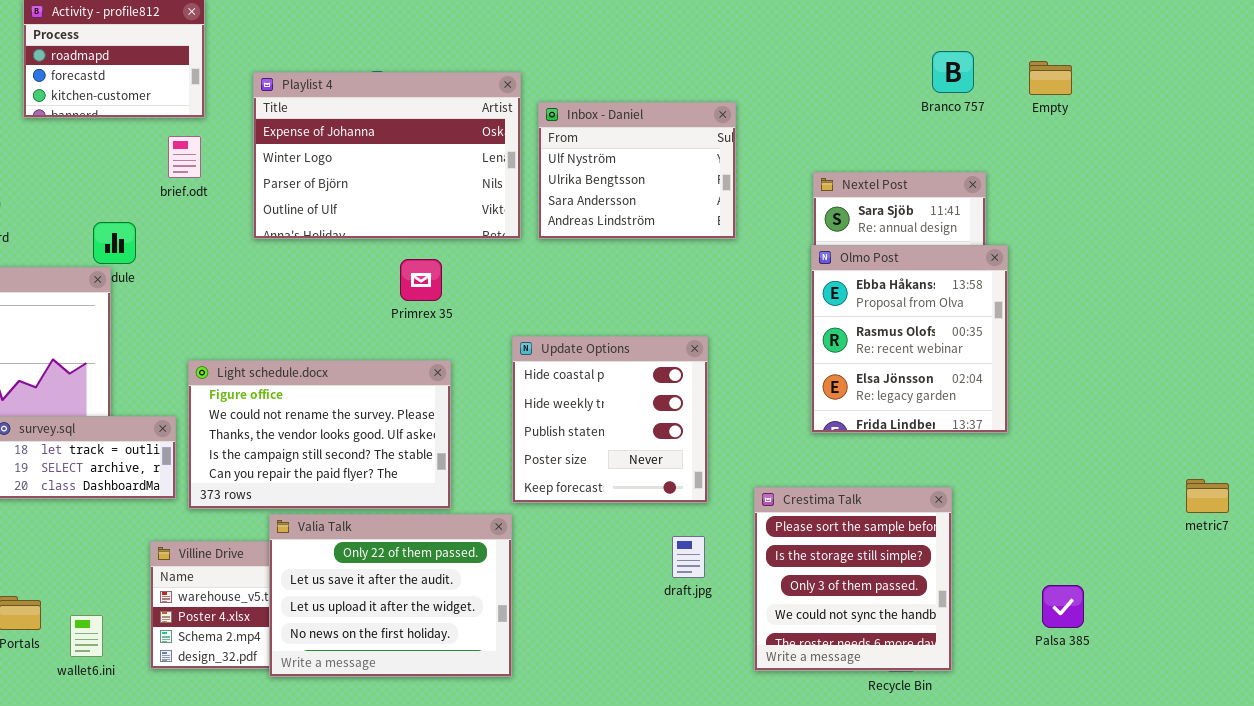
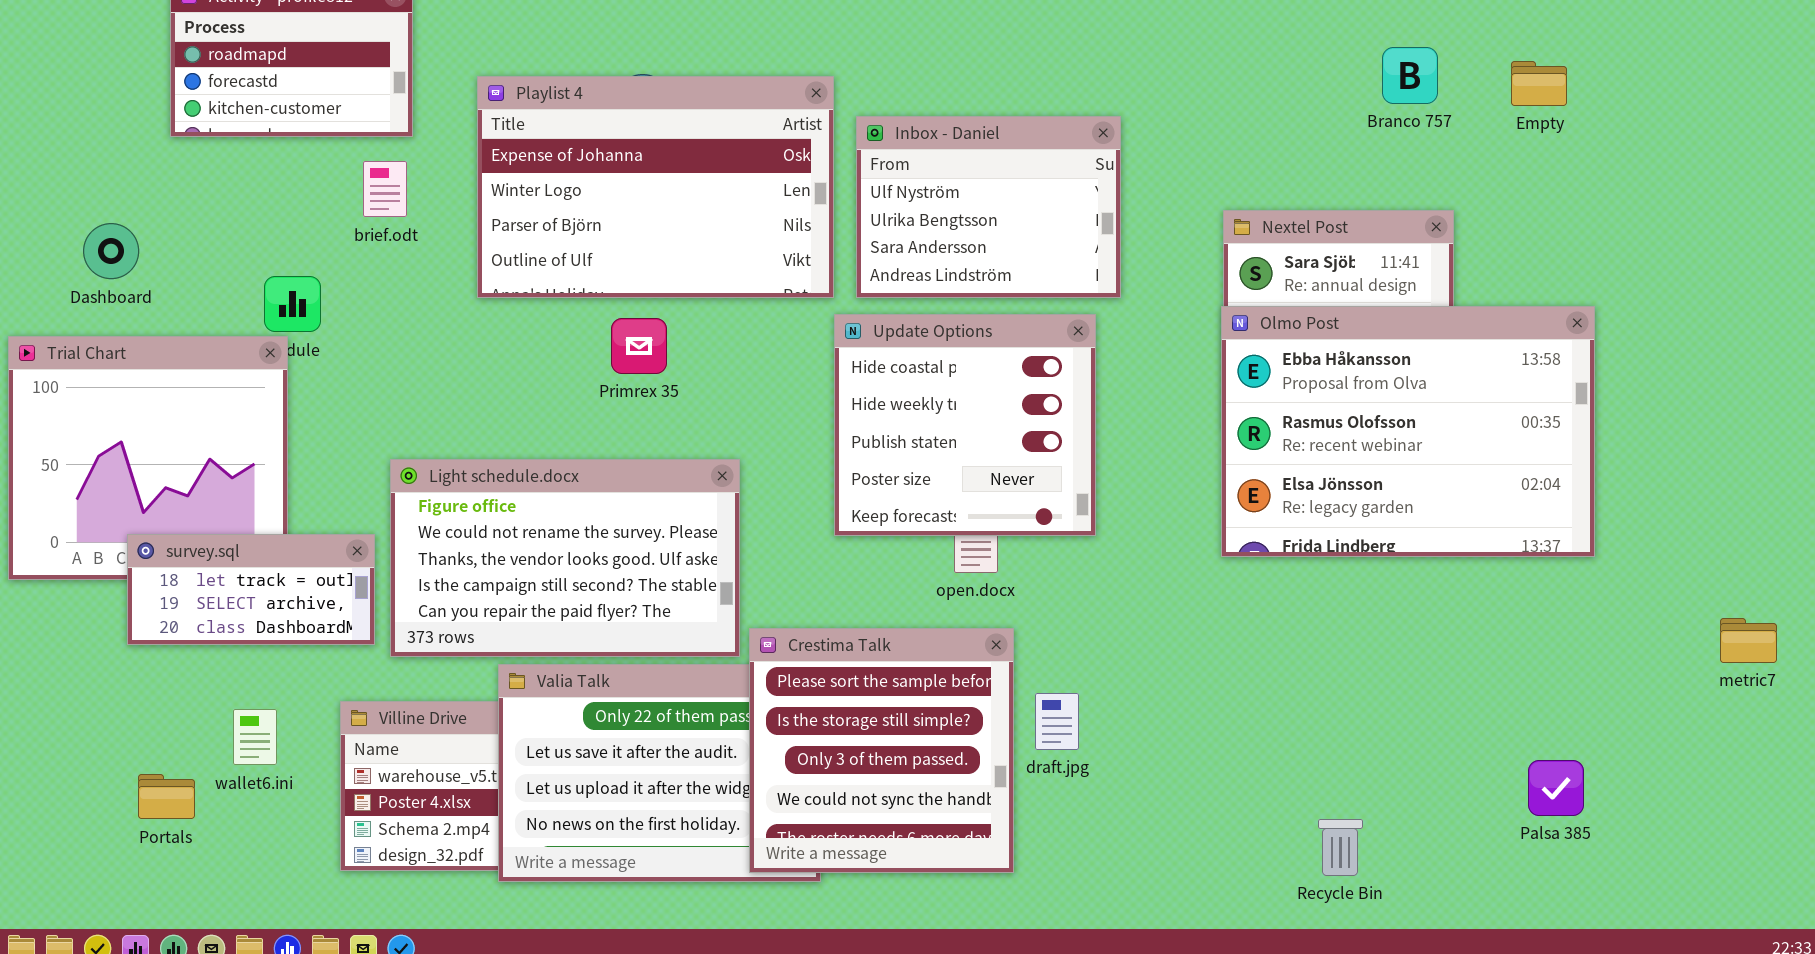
Olmo Post: [811,245,1008,433] -> [1221,306,1595,557], resized
Primrex 35: [400,259,442,301] -> [611,318,667,374], moved
Update Options: [512,336,708,503] -> [834,314,1096,536], moved
Crestima Talk: [754,487,952,671] -> [749,628,1014,873], moved
wallet6.ini: [70,615,103,657] -> [233,709,277,765], moved

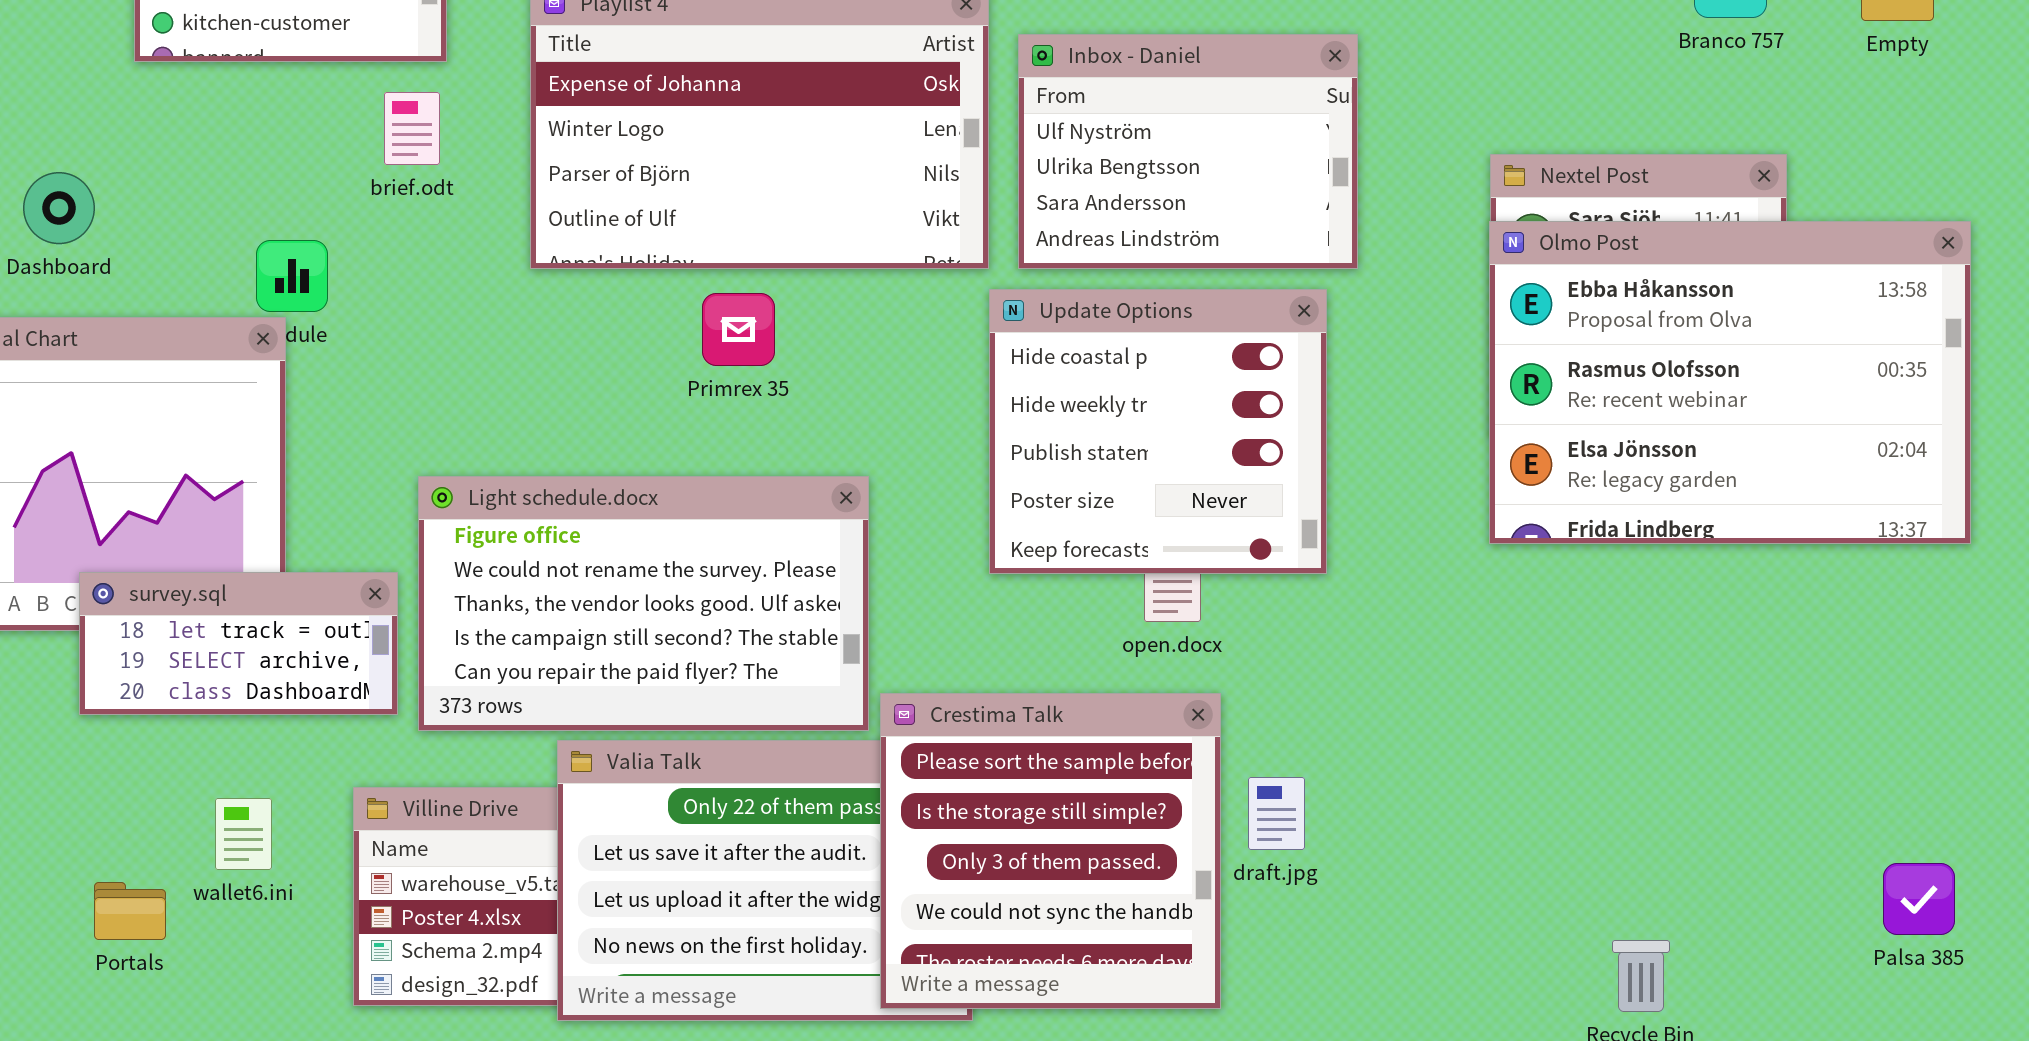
Olmo Post: [1221,306,1595,557] -> [1489,221,1971,544], moved

